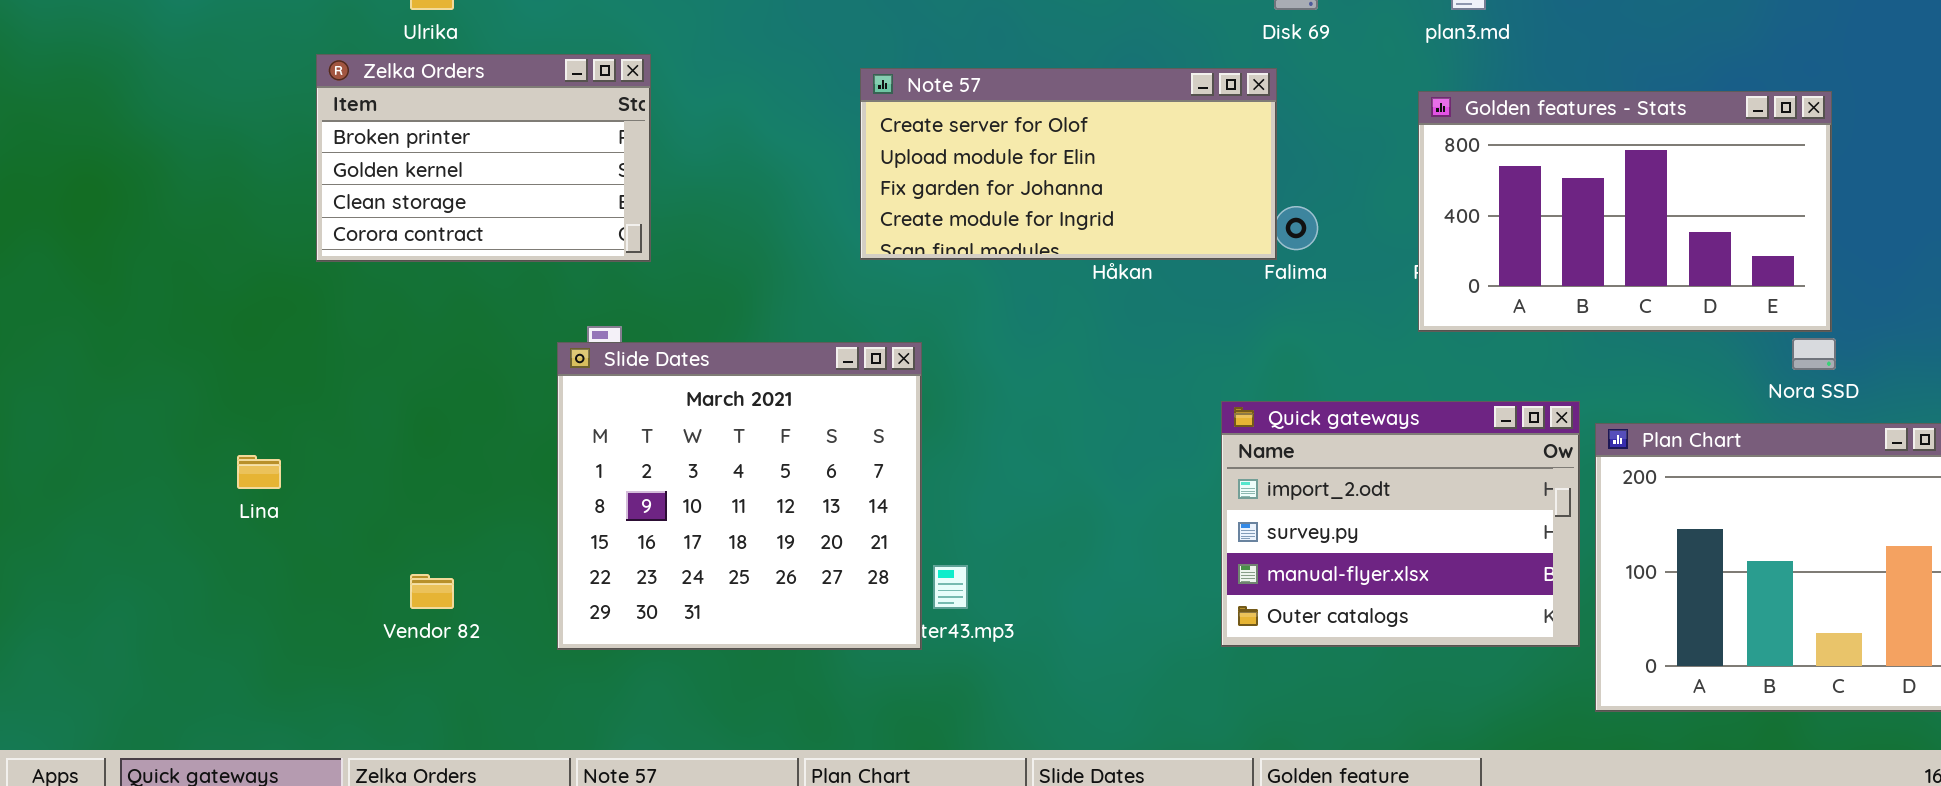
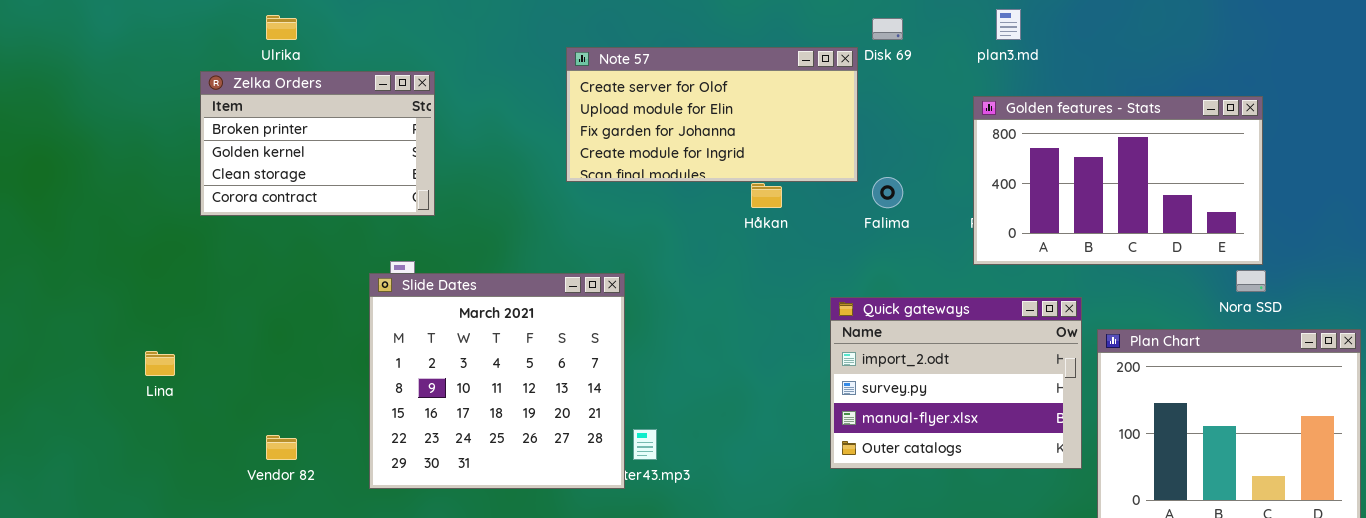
Note 57: [860,68,1277,260] -> [566,47,858,182], moved
Quick gateways: [1221,401,1580,647] -> [830,297,1082,469], moved

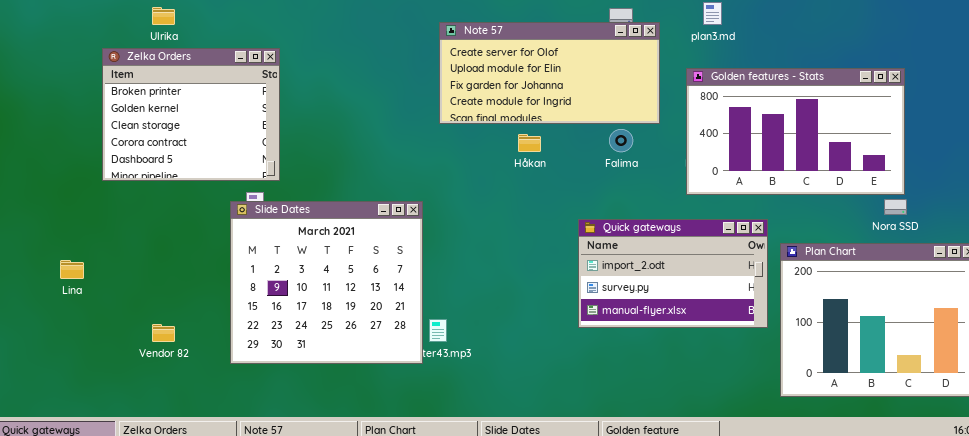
Note 57: [566,47,858,182] -> [439,22,660,124], moved
Zelka Orders: [200,71,435,216] -> [102,48,280,181], resized
Quick gateways: [830,297,1082,469] -> [578,219,768,328], resized

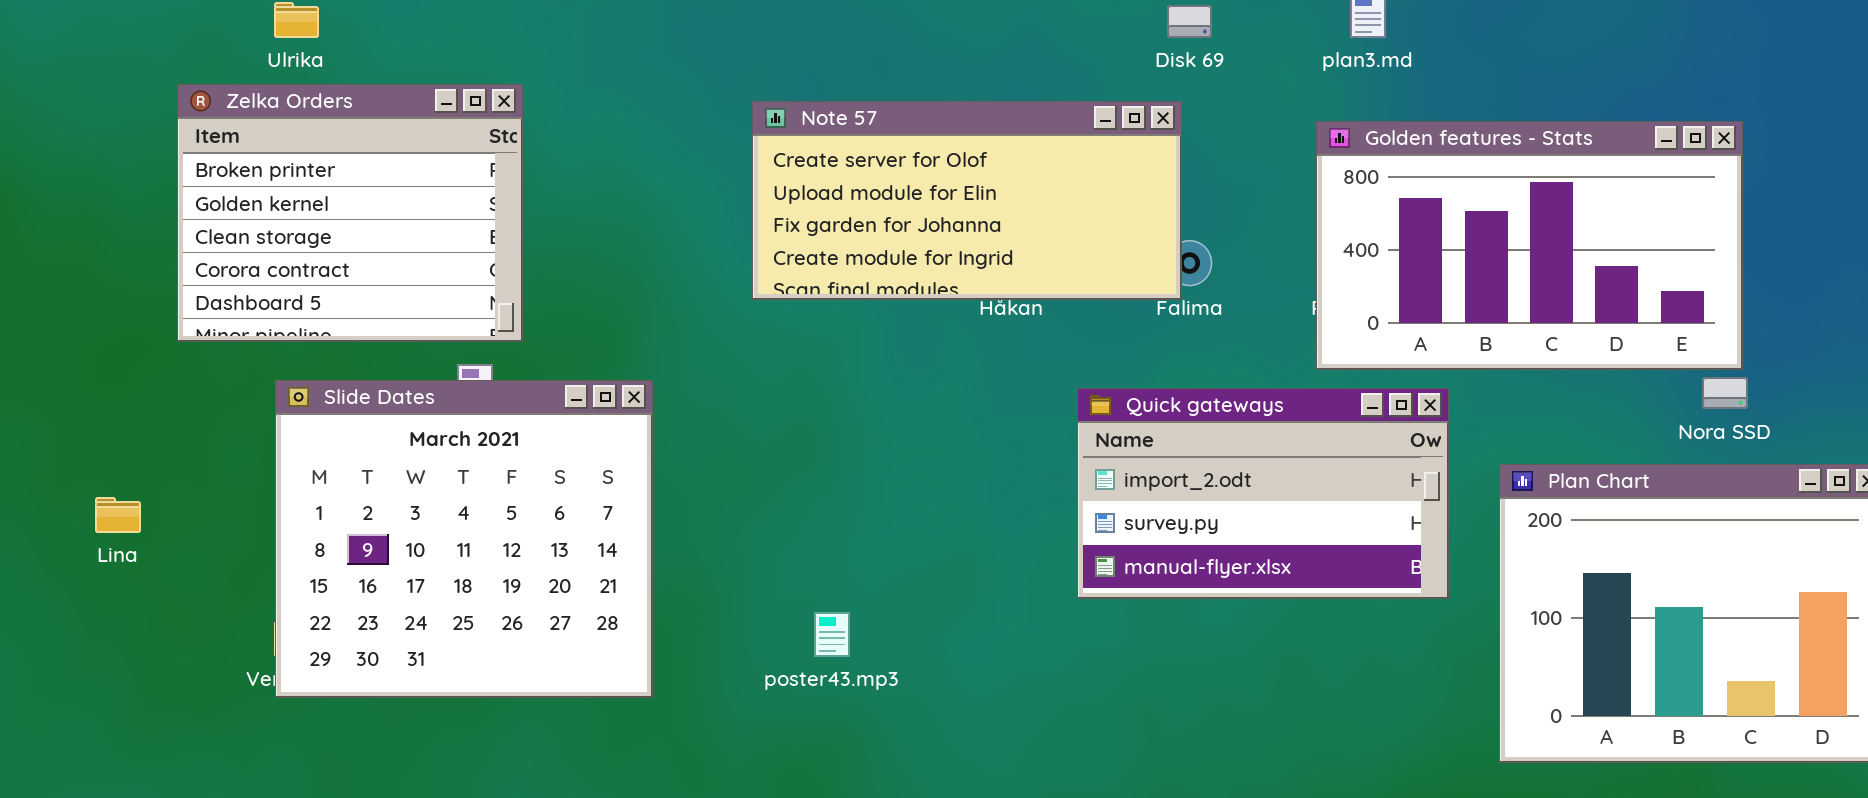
Note 57: [439,22,660,124] -> [752,101,1182,300], moved
Slide Dates: [230,201,423,364] -> [275,380,653,698], moved
Quick gateways: [578,219,768,328] -> [1077,388,1449,599], moved

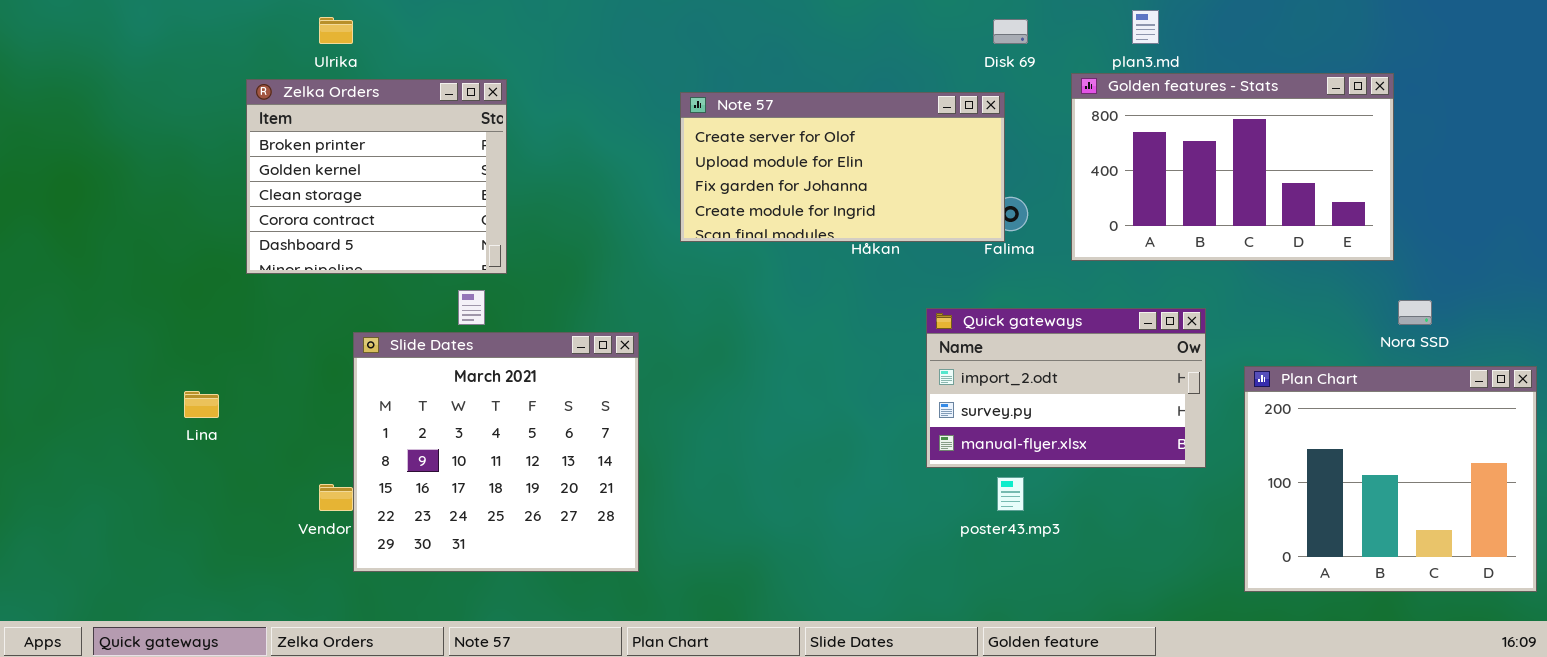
Golden features - Stats: [1316,121,1743,370] -> [1071,73,1394,261], moved
Slide Dates: [275,380,653,698] -> [353,332,639,572], moved
poster43.mp3: [814,612,850,657] -> [997,477,1024,511], moved

